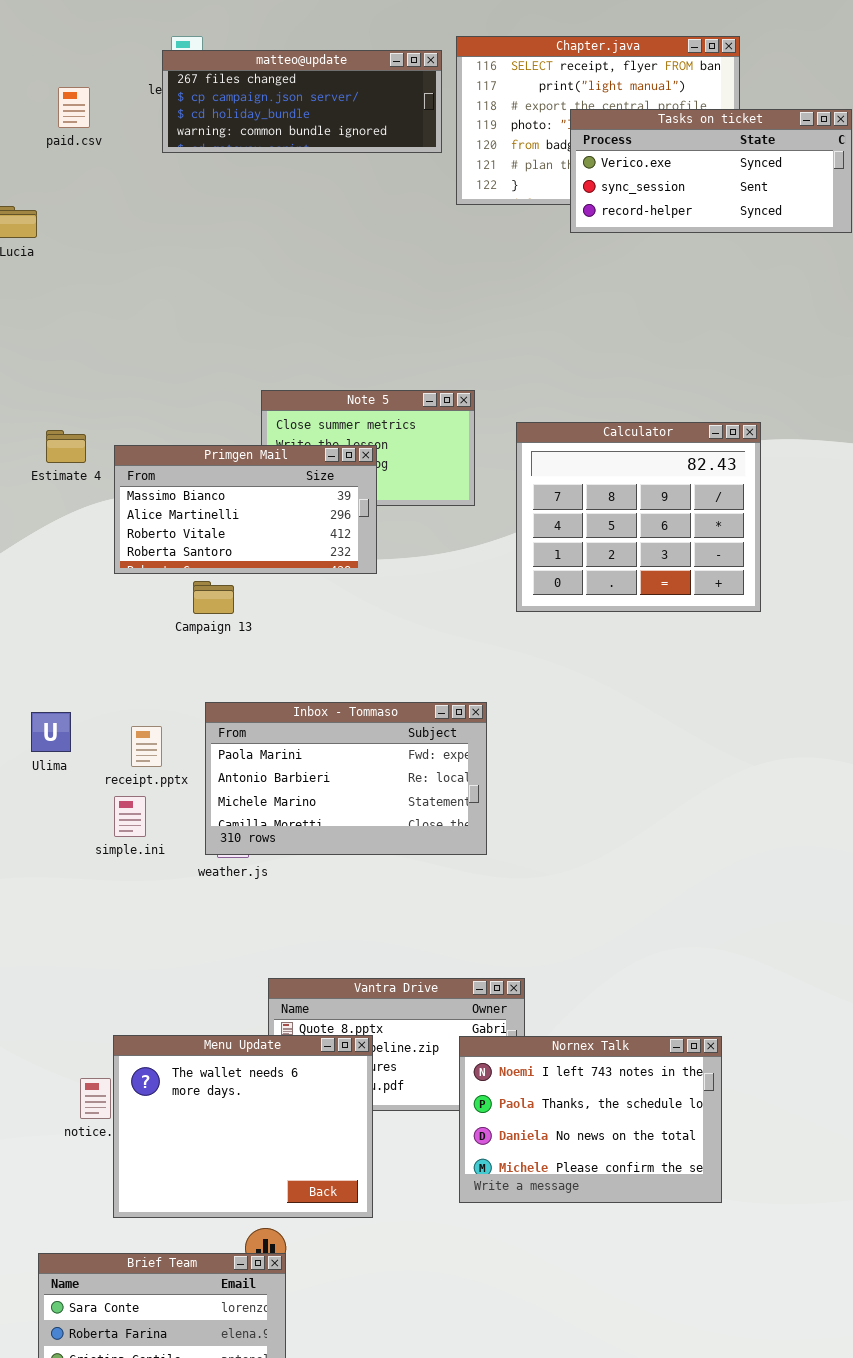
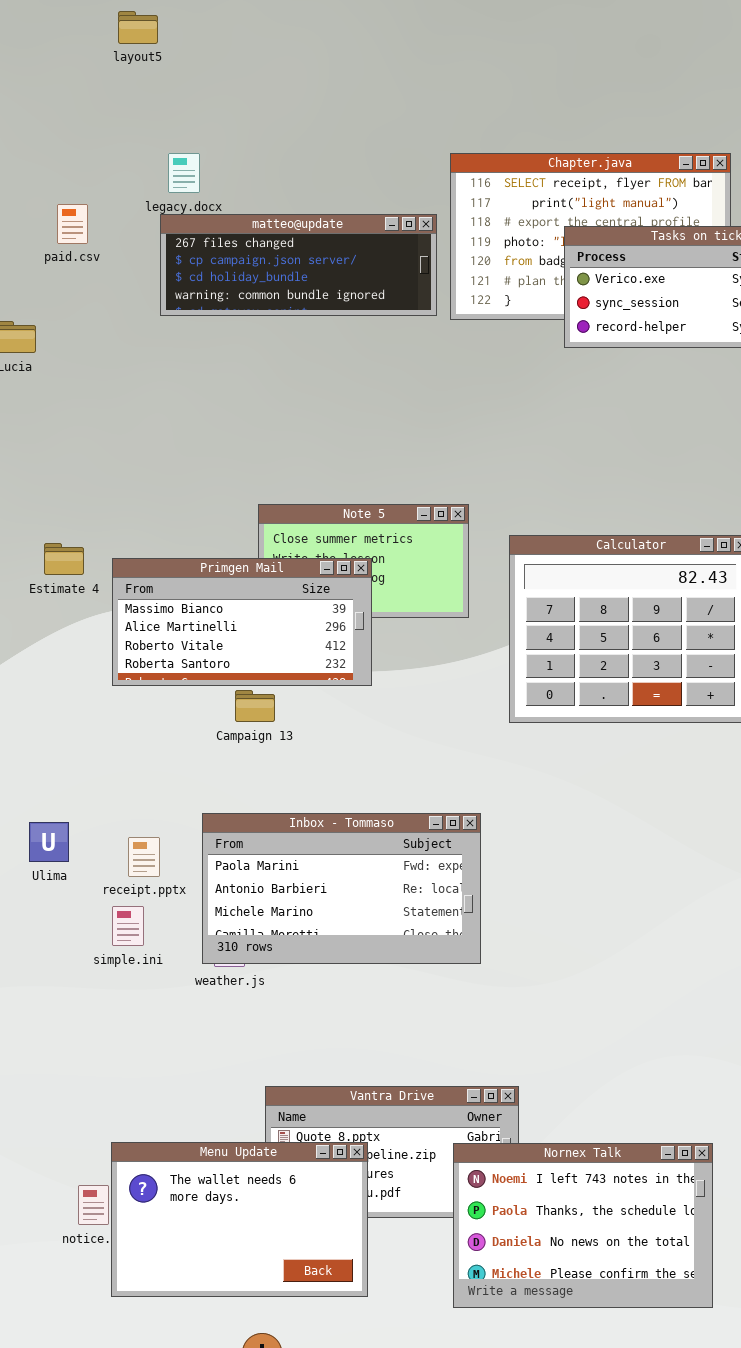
matteo@update: [162,50,442,153] -> [160,214,437,316], moved
Campaign 13: [193,581,234,614] -> [235,690,275,722], moved
Menu Update: [113,1035,373,1218] -> [111,1142,368,1297], resized

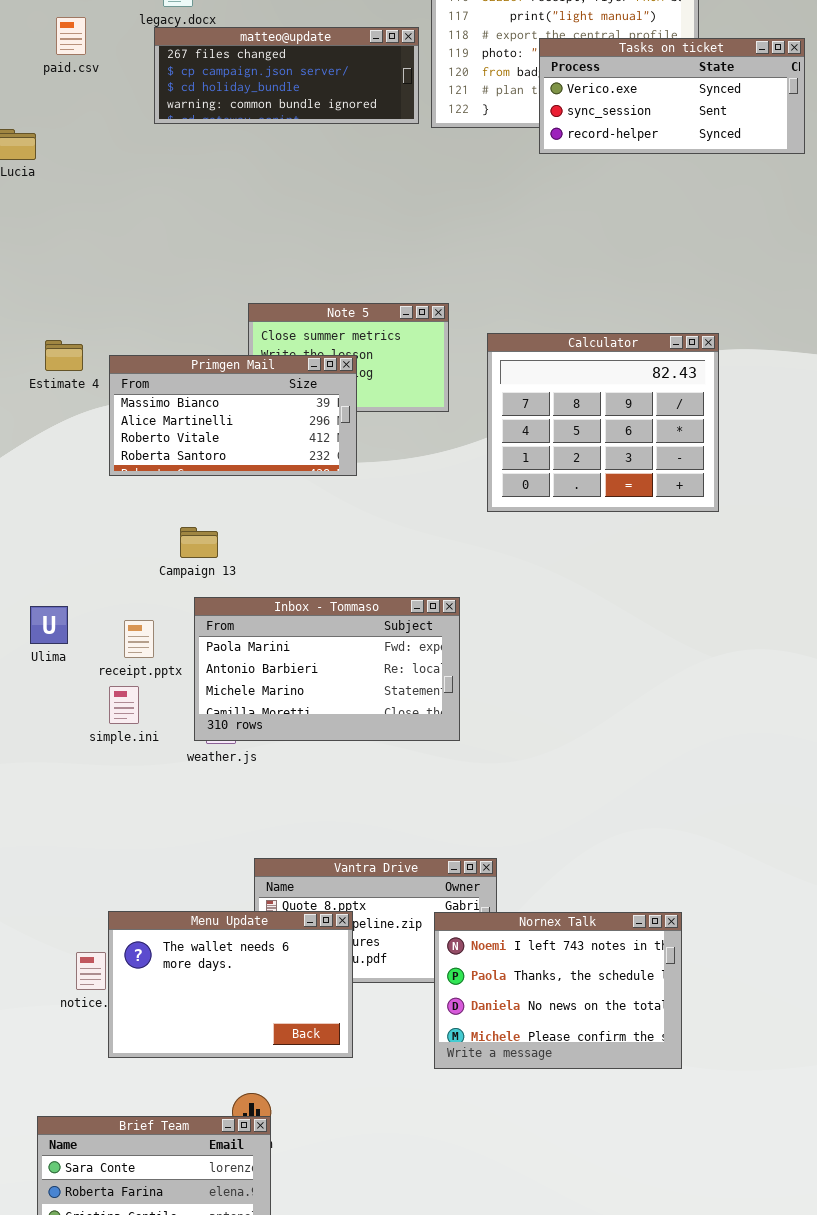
Campaign 13: [235,690,275,722] -> [180,527,218,558], moved

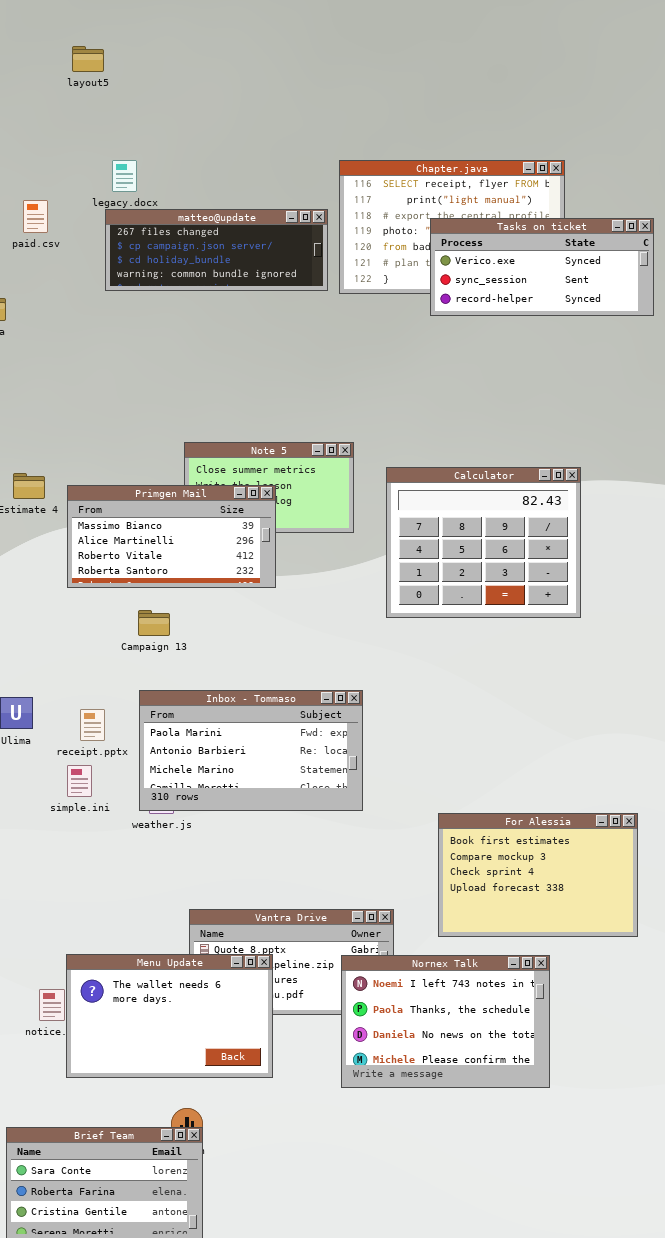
Campaign 13: [180,527,218,558] -> [138,610,170,636], moved
For Alessia: none -> [438,813,638,937], opened

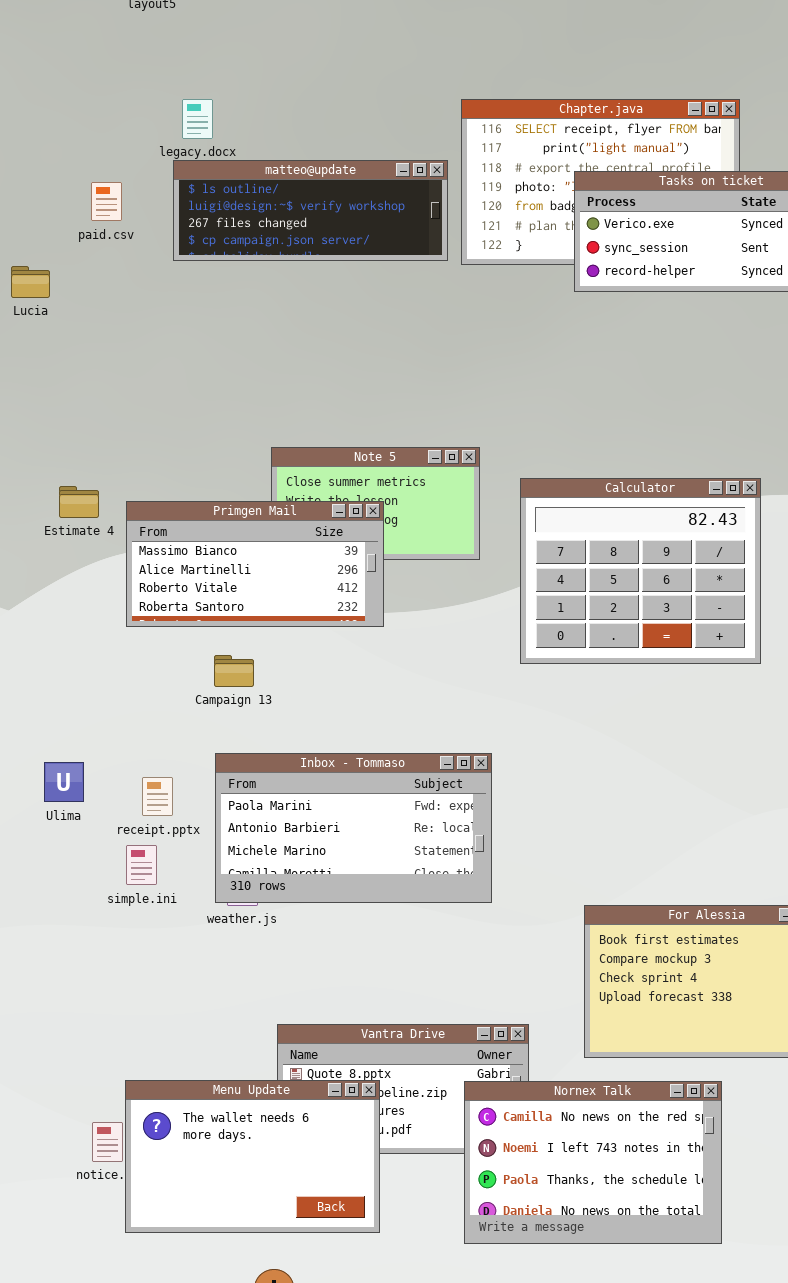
paid.csv: [23,200,48,233] -> [91,182,122,221], moved
matteo@update: [105,209,328,291] -> [173,160,448,261], scrolled up 2 rows
Nornex Talk: [341,955,550,1088] -> [464,1081,722,1244], scrolled up 1 row

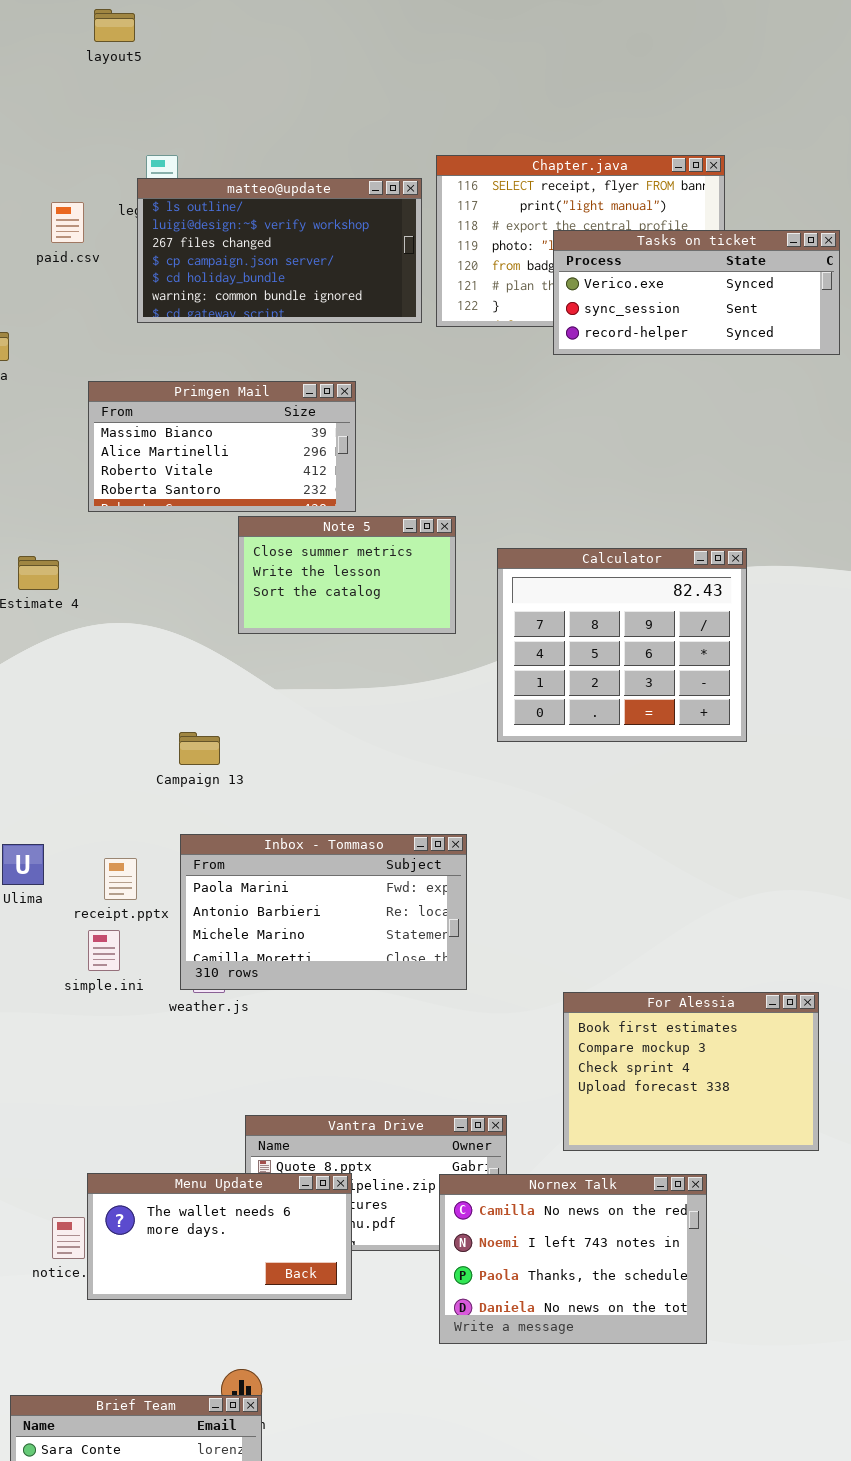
matteo@update: [173,160,448,261] -> [137,178,422,323], resized
paid.csv: [91,182,122,221] -> [51,202,84,243], moved
Primgen Mail: [126,501,384,627] -> [88,381,356,512], moved
Menu Update: [125,1080,380,1233] -> [87,1173,352,1300], resized

